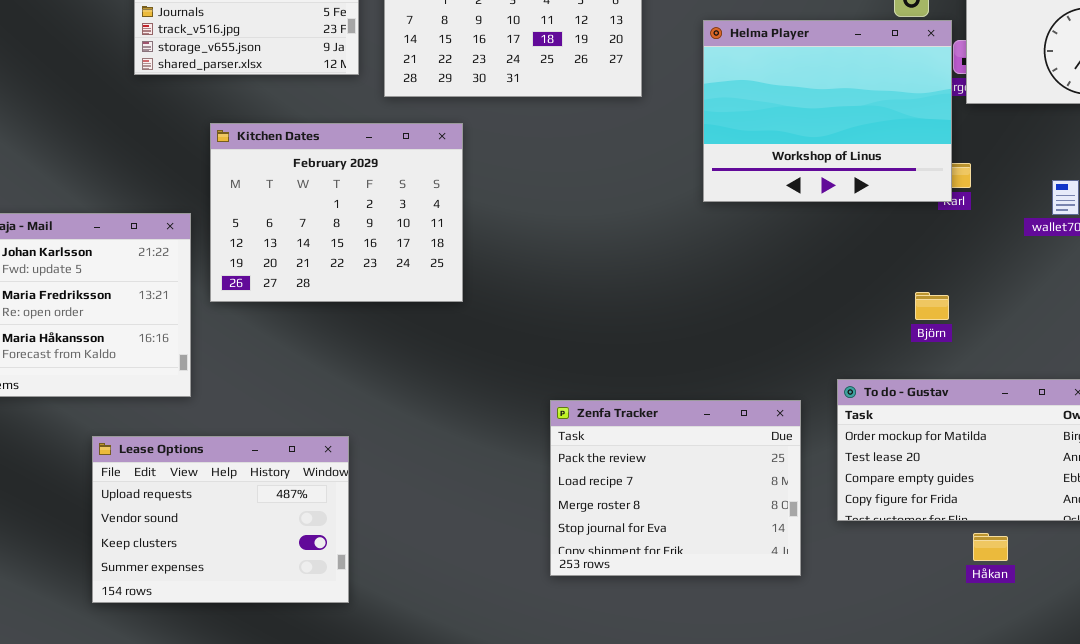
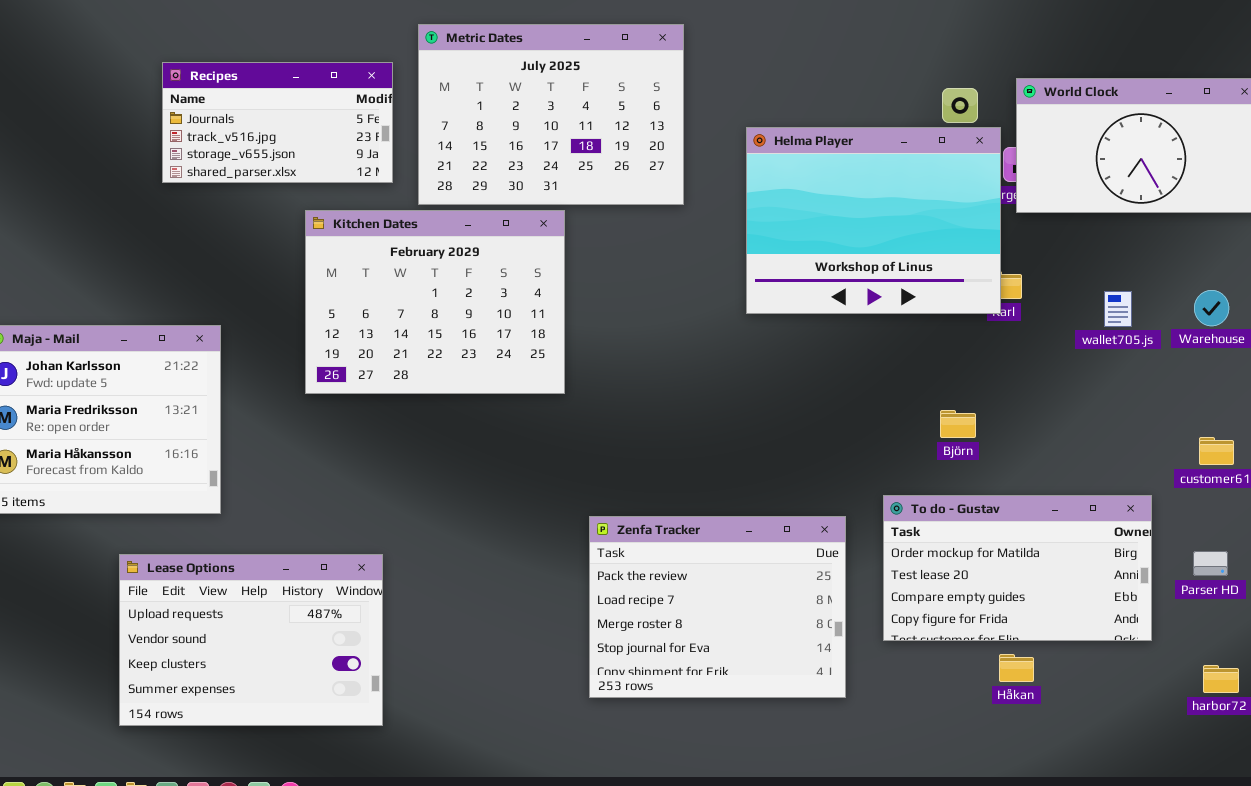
Kitchen Dates: [210,123,463,302] -> [305,210,565,394], moved
Björn: [915,292,949,320] -> [940,410,976,438], moved
Håkan: [973,533,1008,561] -> [999,654,1034,682], moved

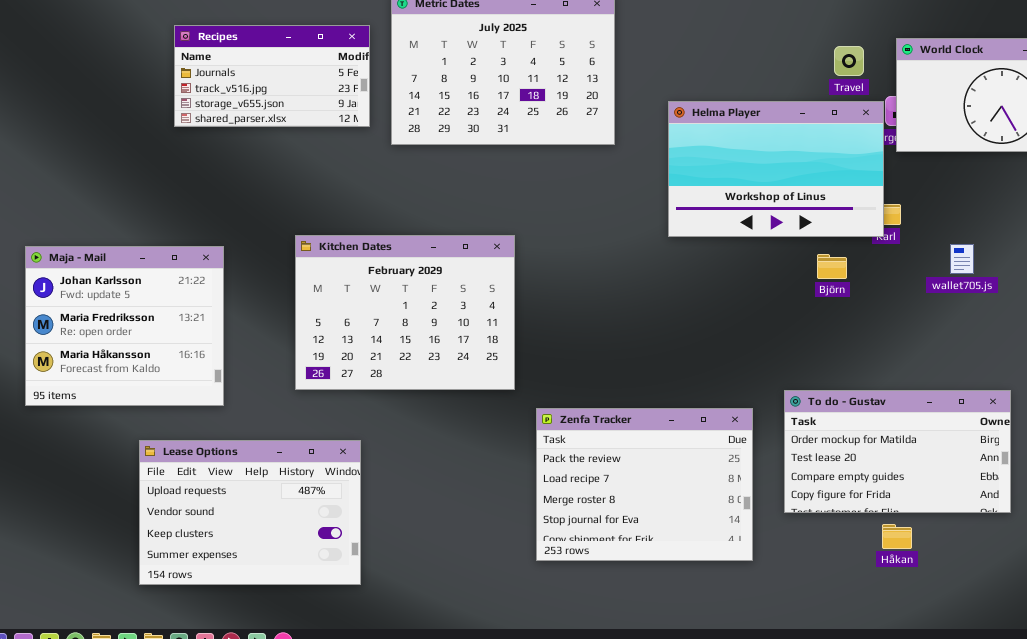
Helma Player: [746,127,1001,314] -> [668,101,884,237], resized
Kitchen Dates: [305,210,565,394] -> [295,235,515,390], moved
wallet705.js: [1104,291,1132,327] -> [950,244,974,274], moved
Björn: [940,410,976,438] -> [817,254,847,279], moved

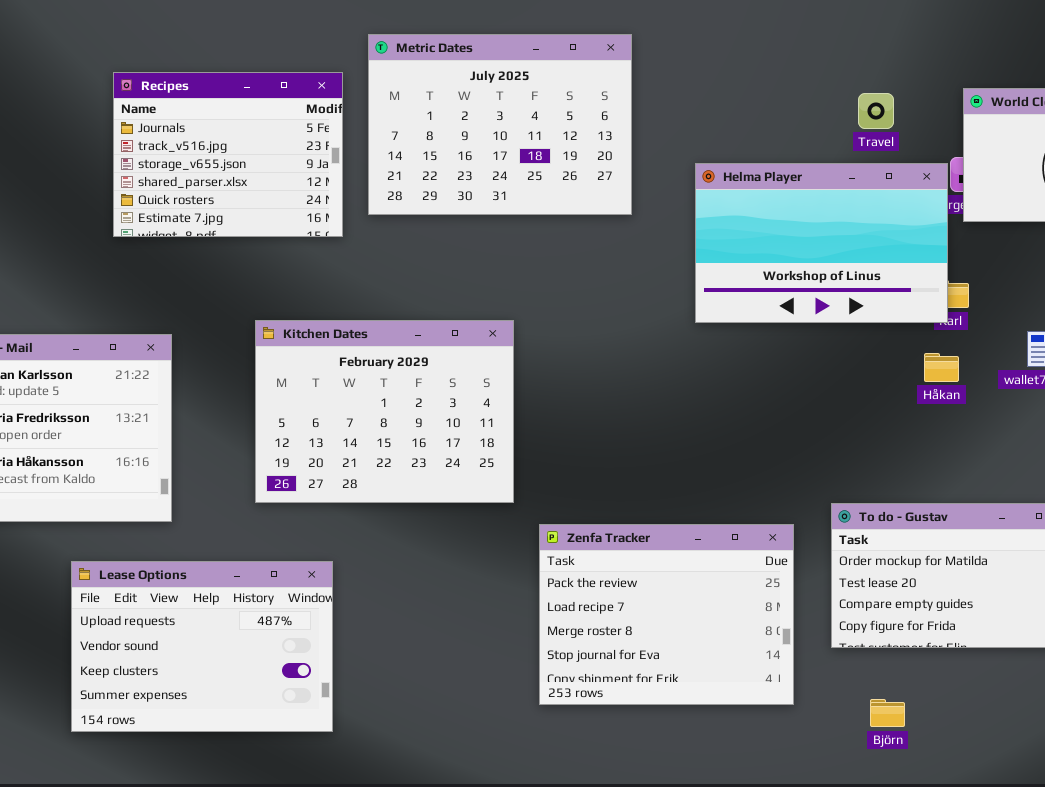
Recipes: [174,25,370,127] -> [113,72,343,237], resized
Travel: [834,46,864,76] -> [858,93,894,129], moved
Björn: [817,254,847,279] -> [870,699,905,727], moved
Håkan: [882,524,912,549] -> [924,353,959,382], moved

